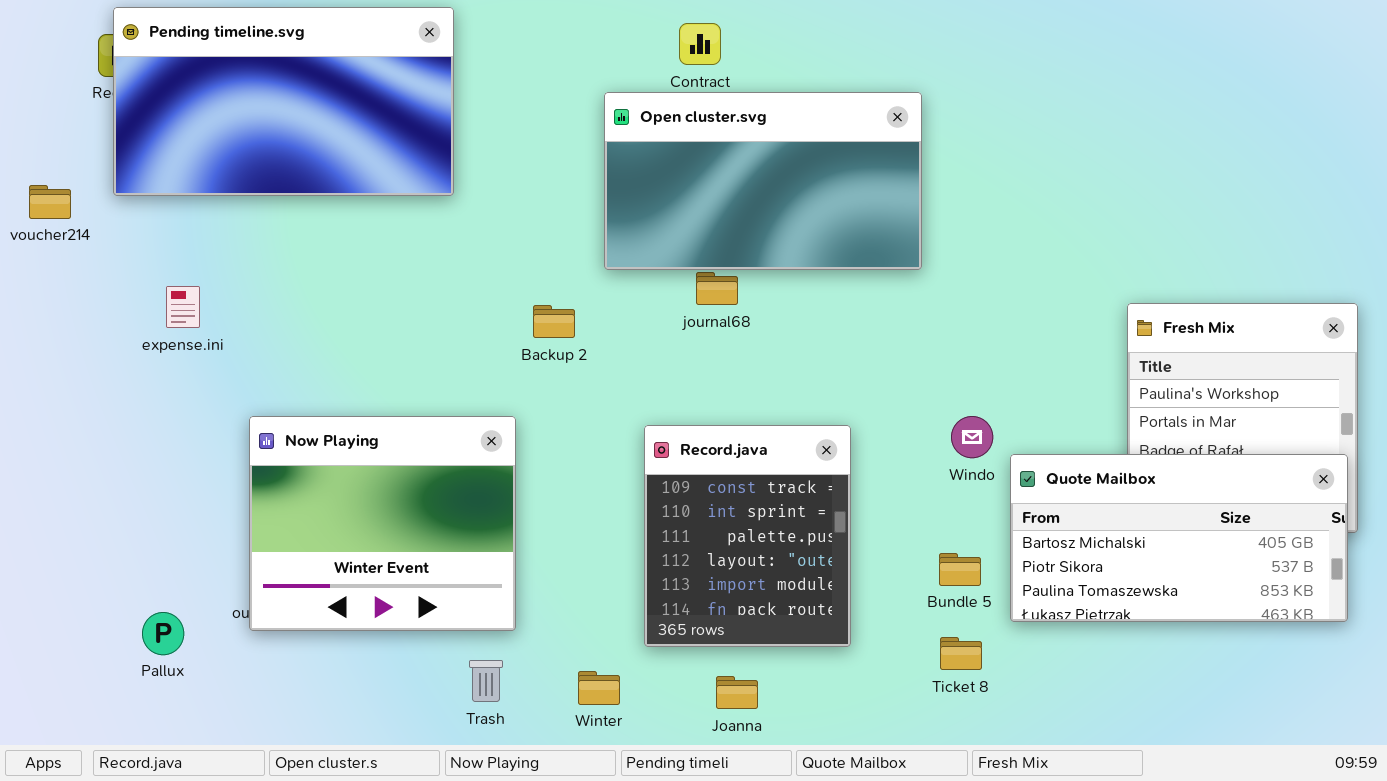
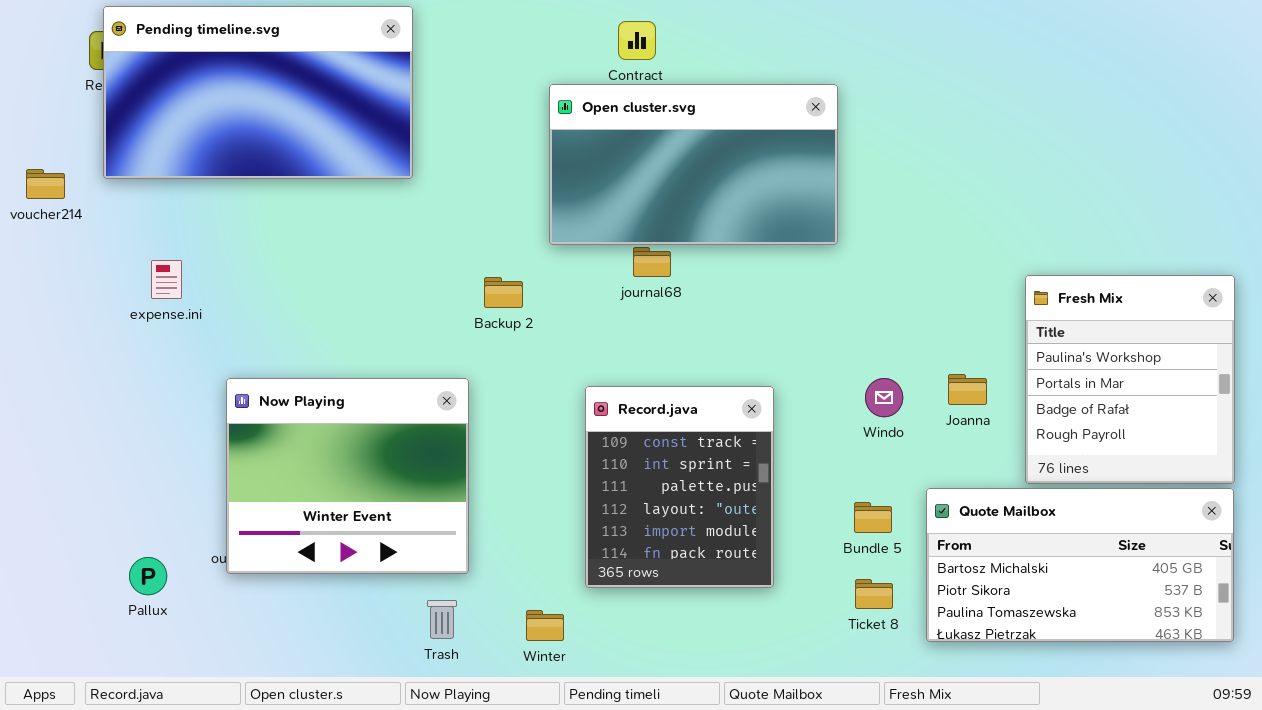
Quote Mailbox: [1010,454,1348,622] -> [926,488,1234,642], moved
Joanna: [716,676,758,709] -> [948,374,987,405], moved

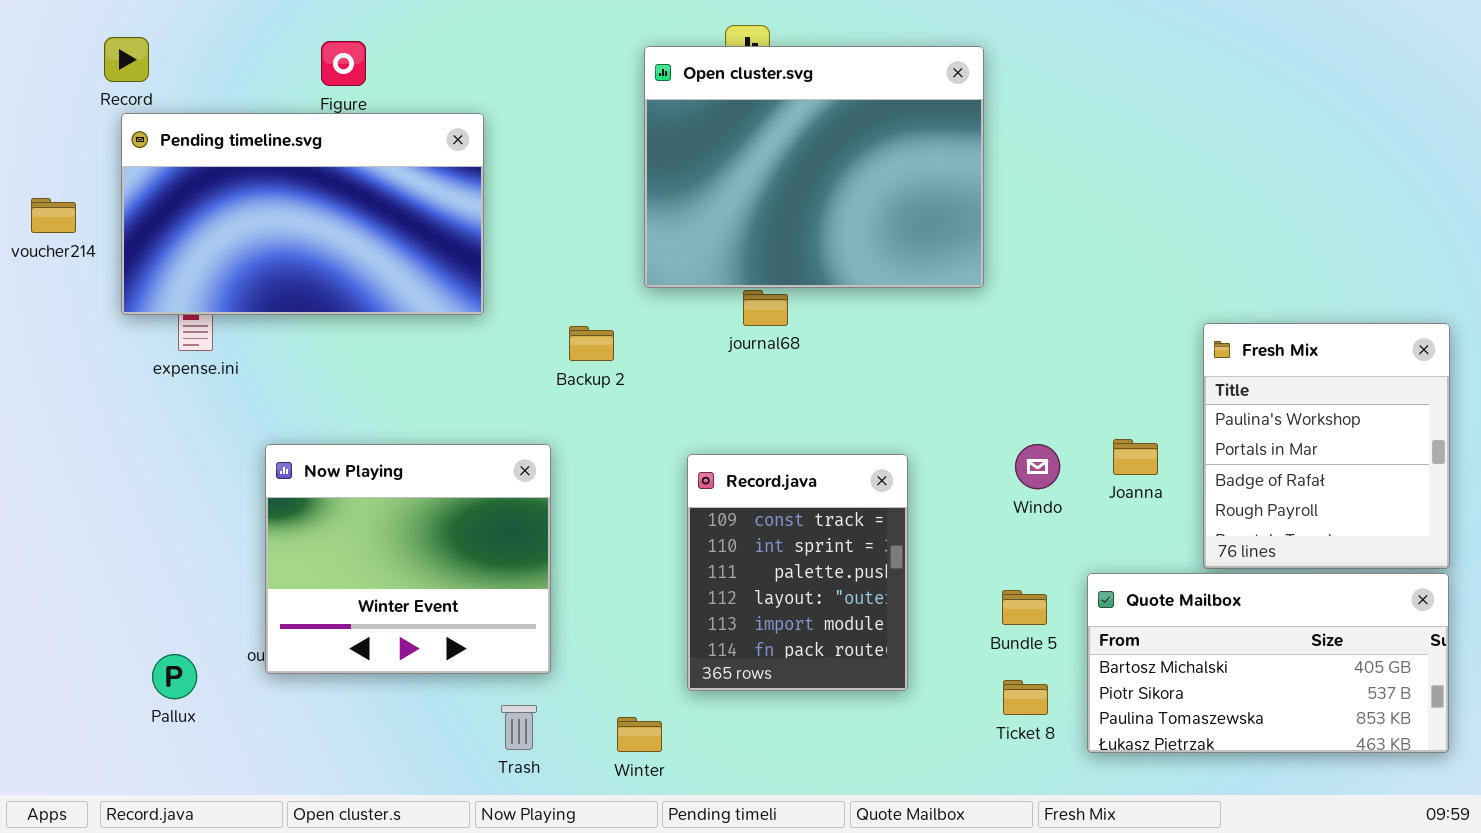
Pending timeline.svg: [103,6,413,179] -> [121,113,484,315], moved
Open cluster.svg: [549,84,838,245] -> [644,46,984,288], resized

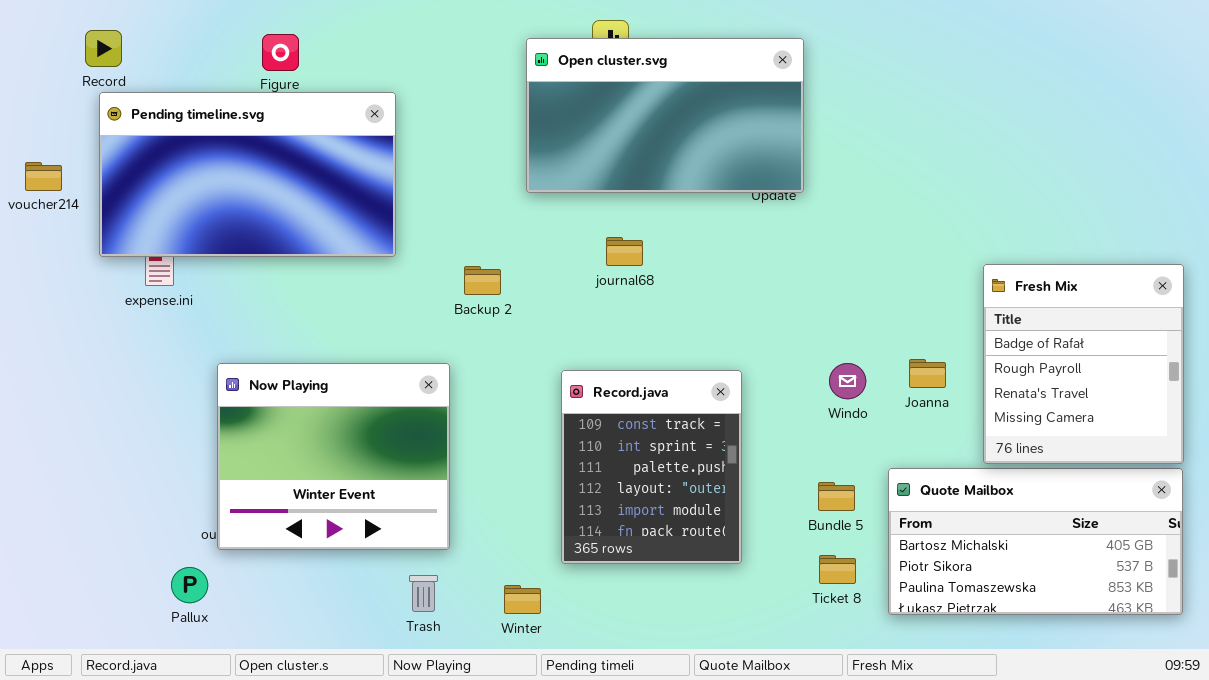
Open cluster.svg: [644,46,984,288] -> [526,38,804,193], resized
Fresh Mix: [1203,323,1450,569] -> [983,264,1184,464], scrolled down 2 rows
Pallux: [152,654,197,699] -> [171,567,208,603], moved

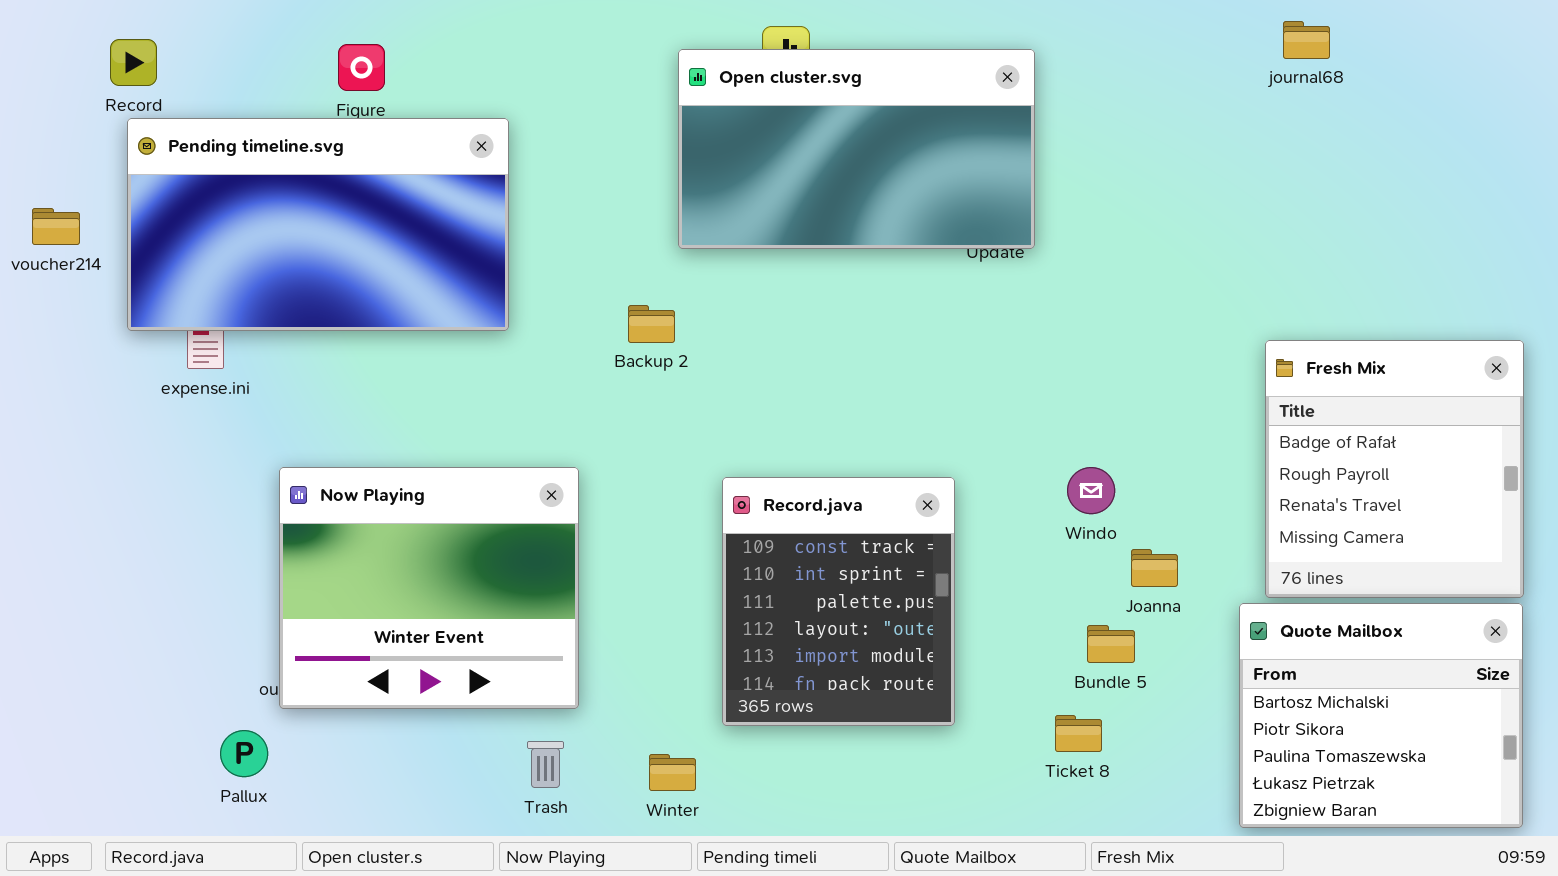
journal68: [606,237,643,266] -> [1283,21,1330,59], moved
Backup 2: [464,266,501,295] -> [628,305,675,343], moved
Joanna: [909,359,946,388] -> [1131,549,1178,587], moved
Quote Mailbox: [888,468,1183,615] -> [1239,603,1523,828], resized
Bundle 5: [818,482,855,511] -> [1087,625,1135,663], moved

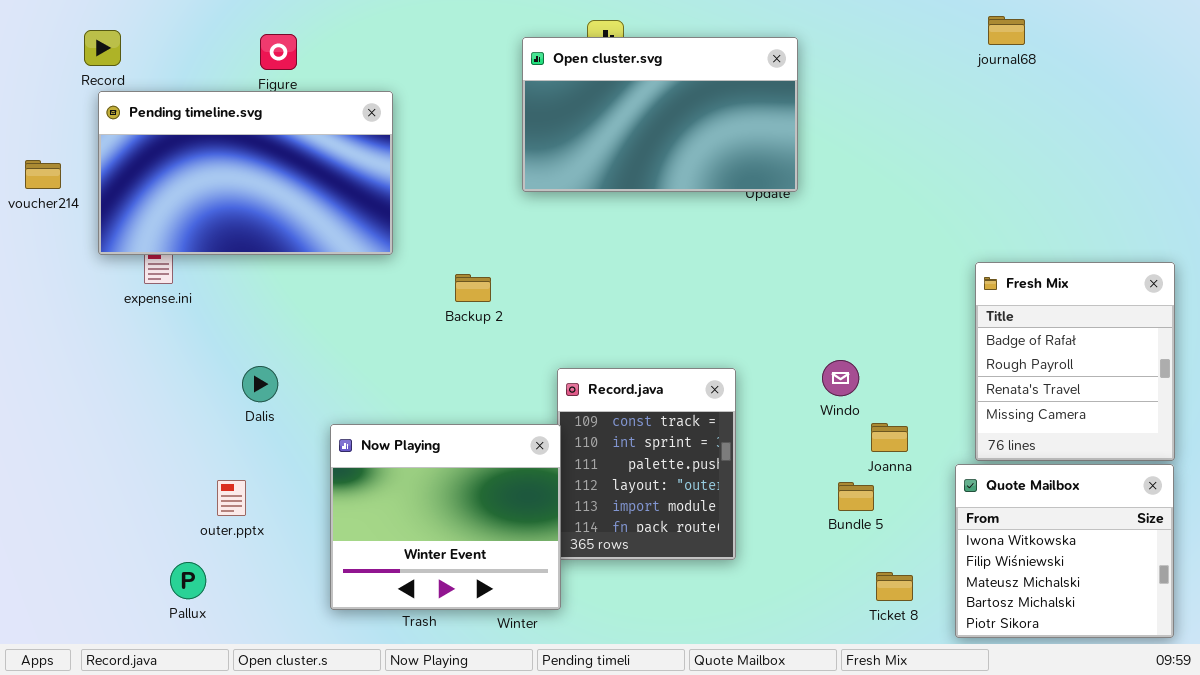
Backup 2: [628,305,675,343] -> [455,274,491,302], moved
Now Playing: [279,467,579,709] -> [330,424,561,610], moved
Quote Mailbox: [1239,603,1523,828] -> [955,464,1174,638], scrolled up 3 rows
Ticket 8: [1055,715,1102,752] -> [876,572,913,601], moved

